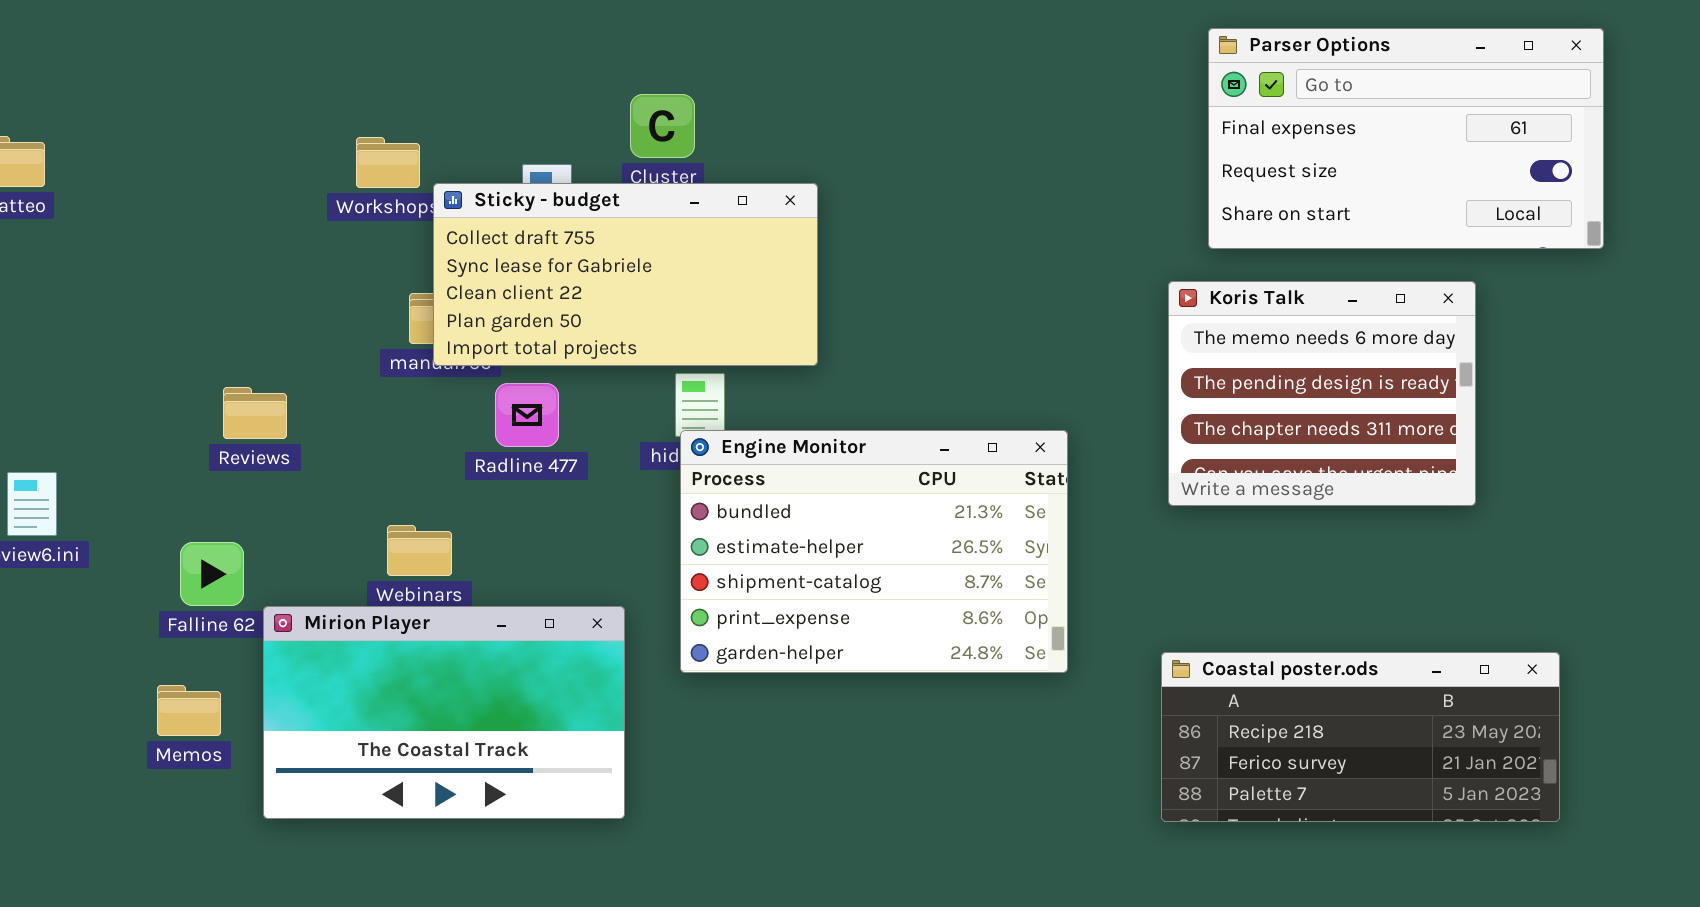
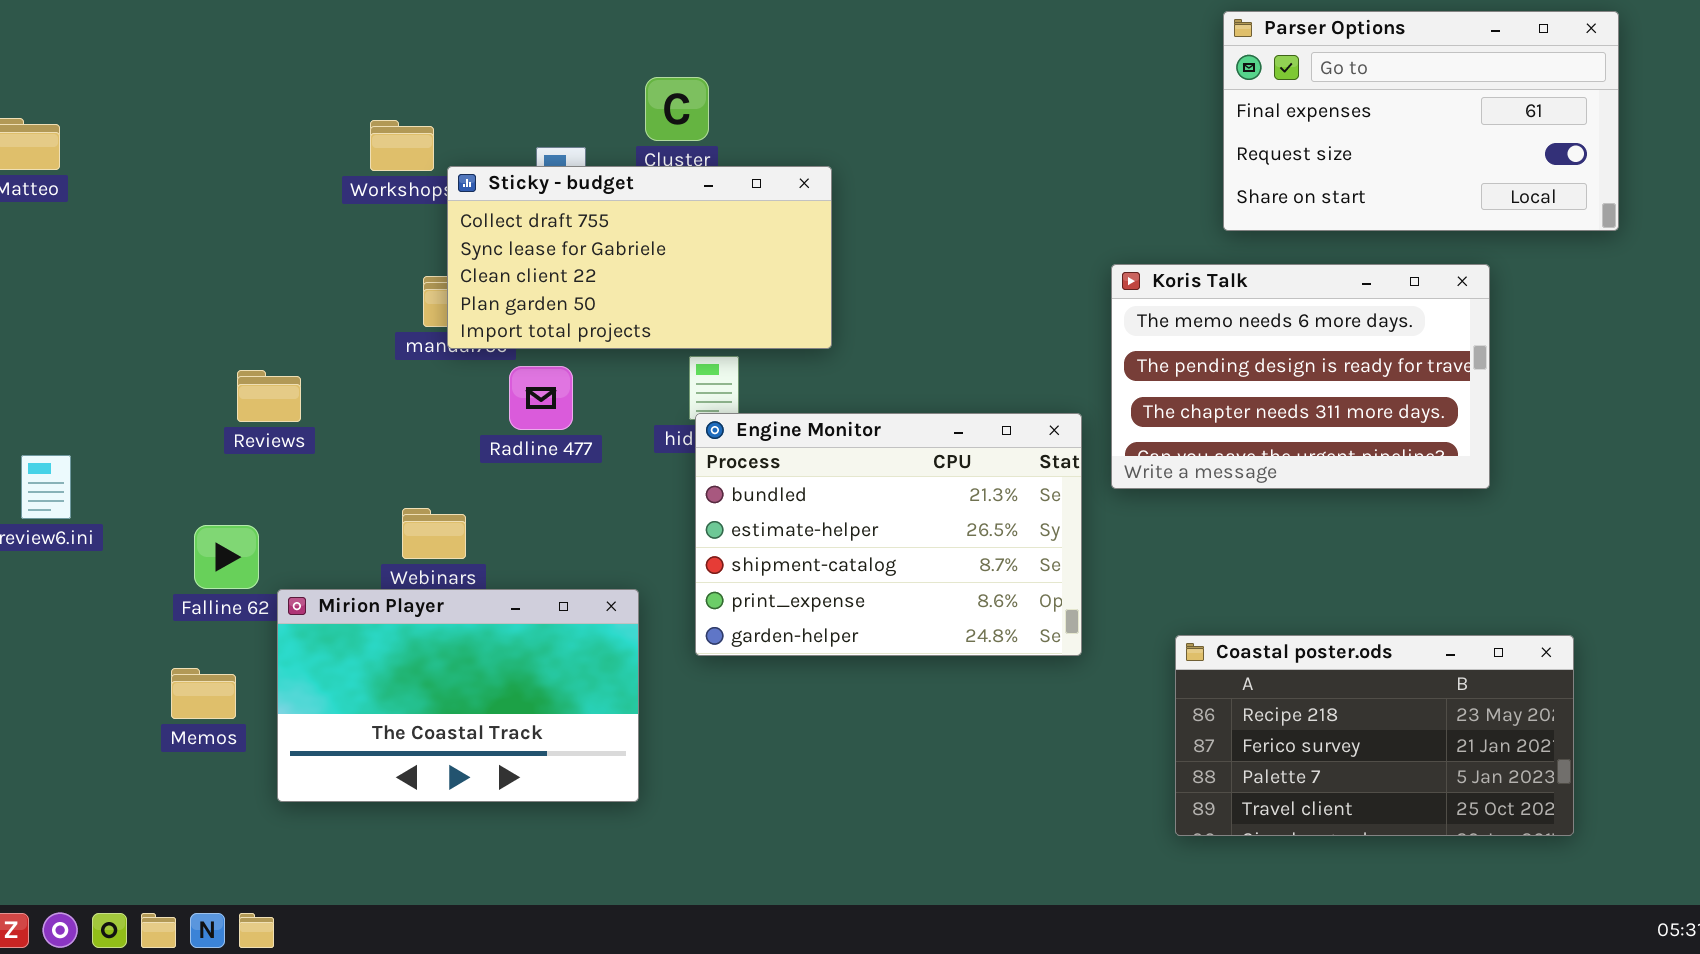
Koris Talk: [1168,281,1476,506] -> [1111,264,1490,489], resized
Coastal poster.ods: [1161,652,1560,822] -> [1175,635,1574,836], resized

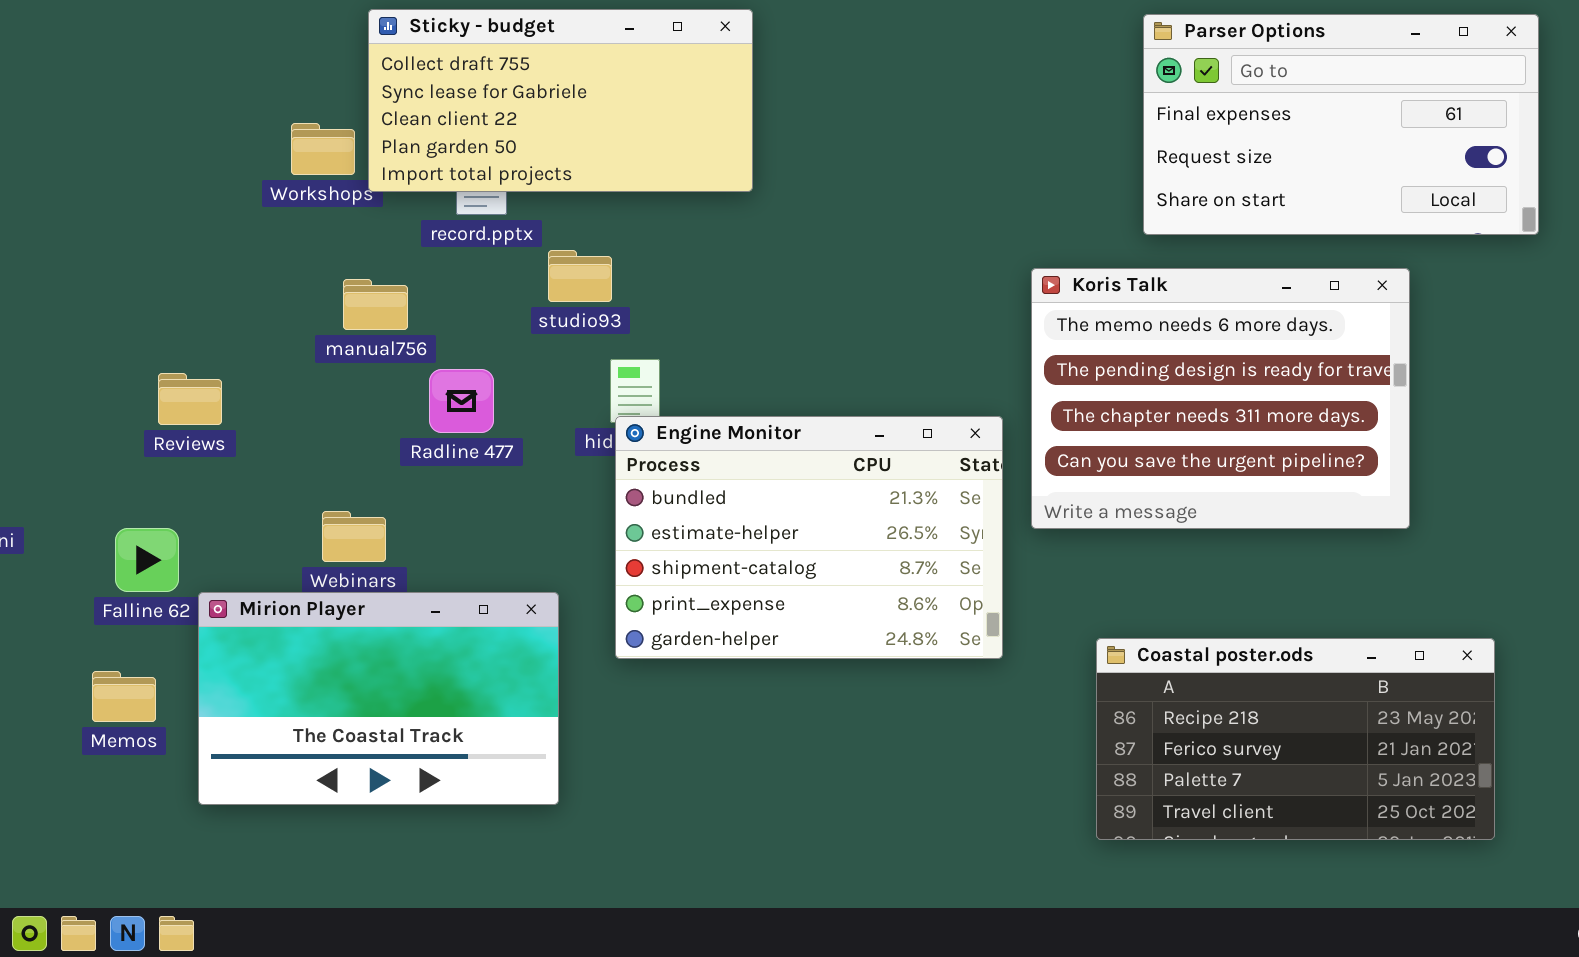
Sticky - budget: [447,166,832,349] -> [368,9,753,192], moved
Koris Talk: [1111,264,1490,489] -> [1031,268,1410,529], resized

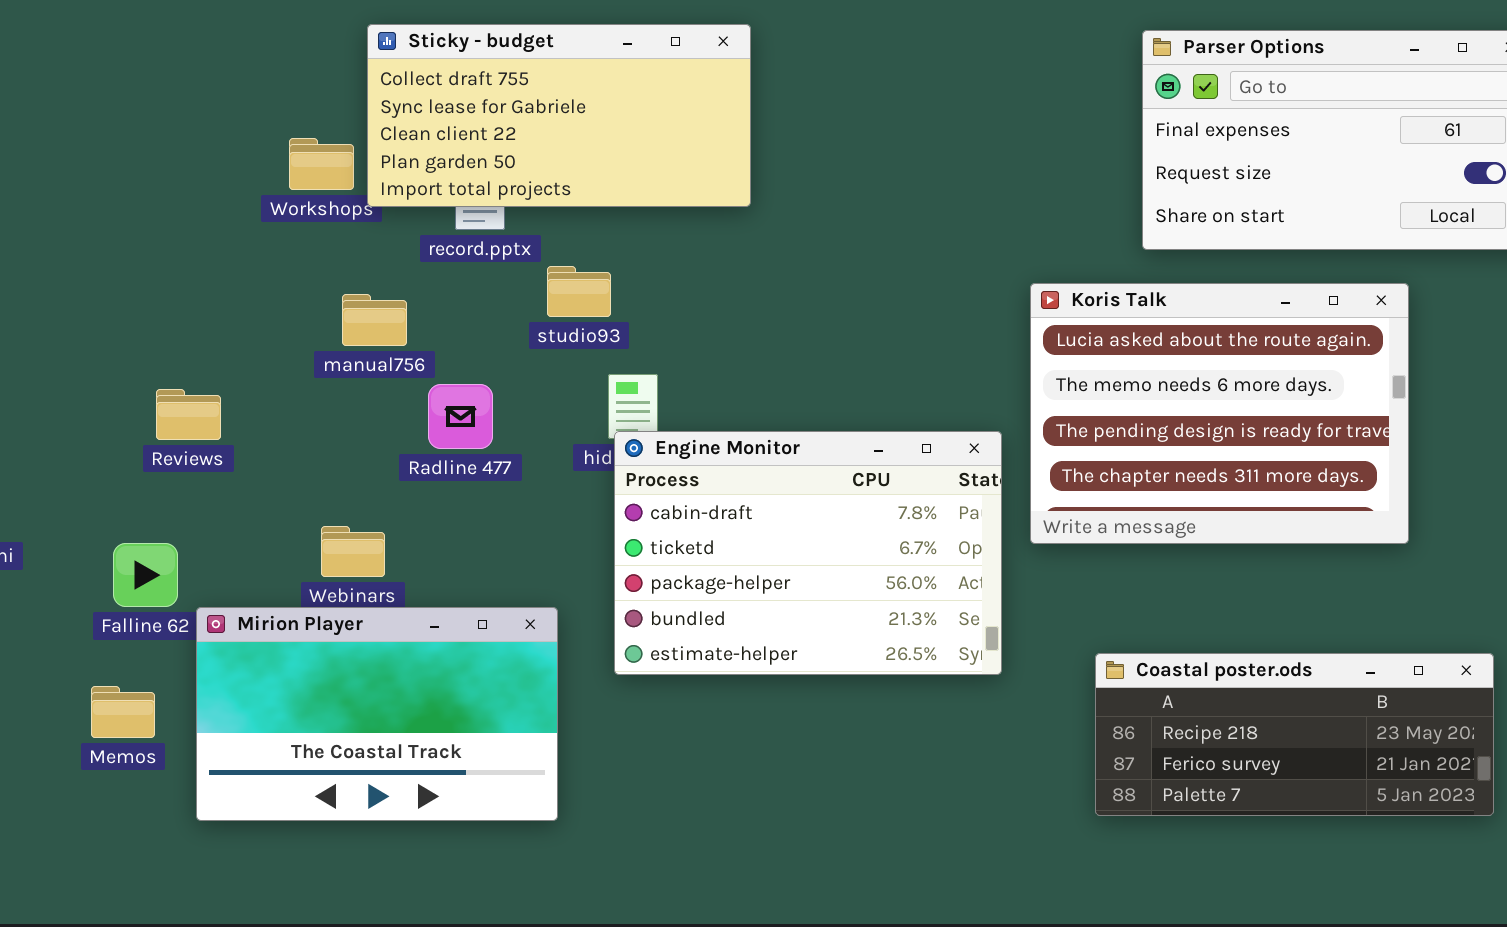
Koris Talk: [1031,268,1410,529] -> [1030,283,1409,544], scrolled up 1 row
Engine Monitor: [615,416,1003,659] -> [614,431,1002,675], scrolled up 3 rows
Coastal poster.ods: [1096,638,1495,840] -> [1095,653,1494,816], resized

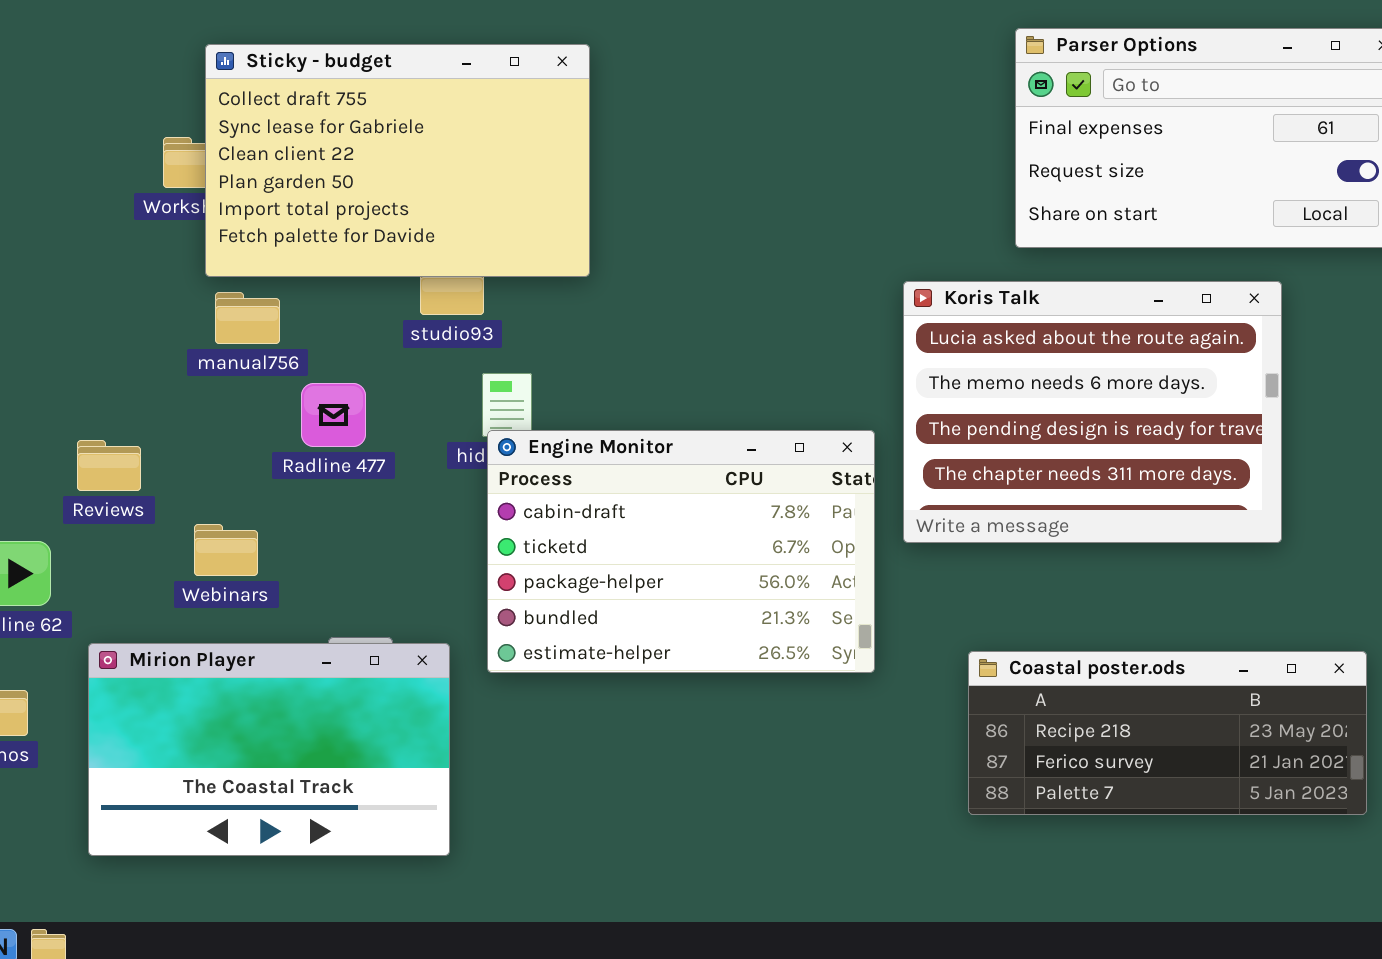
Sticky - budget: [367,24,751,207] -> [205,44,590,277], moved, resized
Reviews: [156,389,221,440] -> [77,440,141,491], moved
Mirion Player: [196,607,558,821] -> [88,643,450,856], moved

